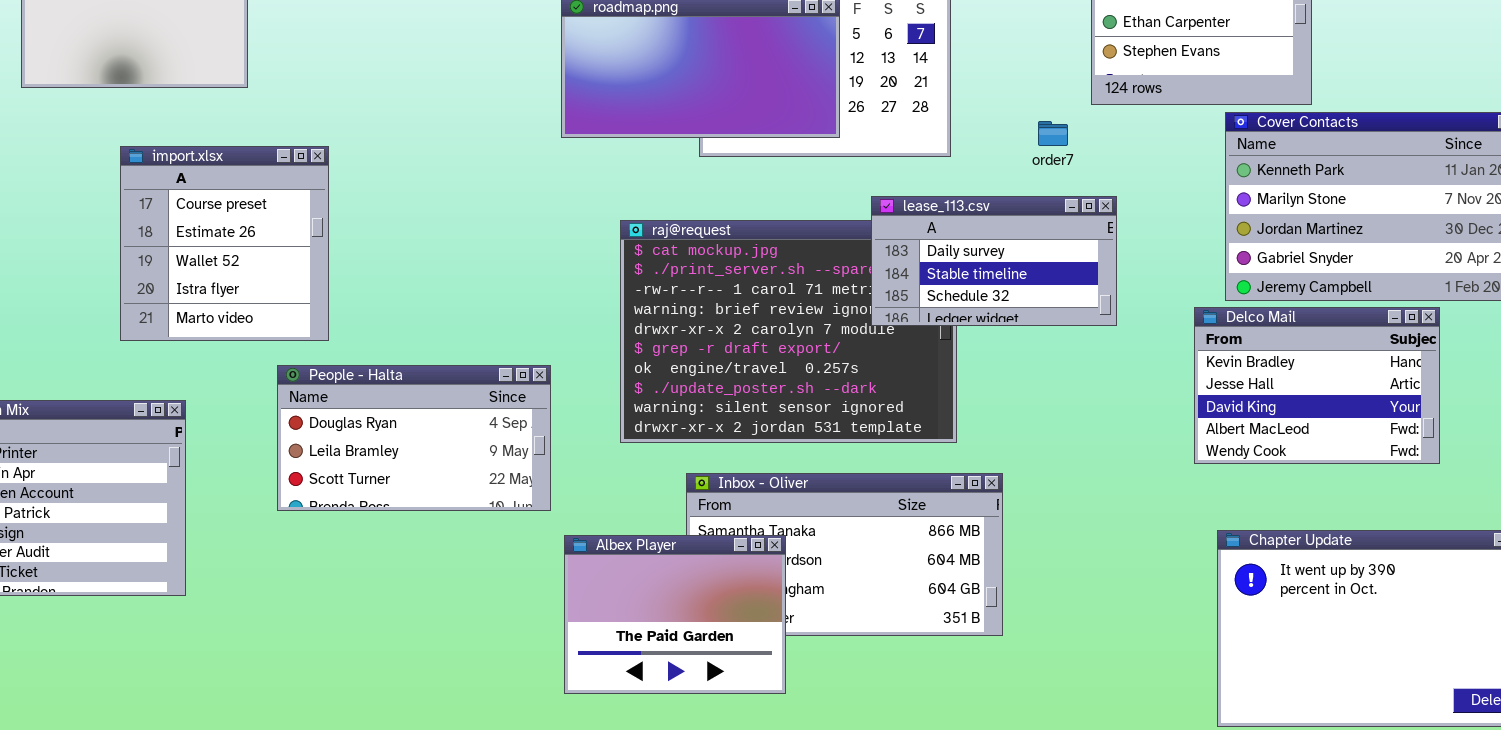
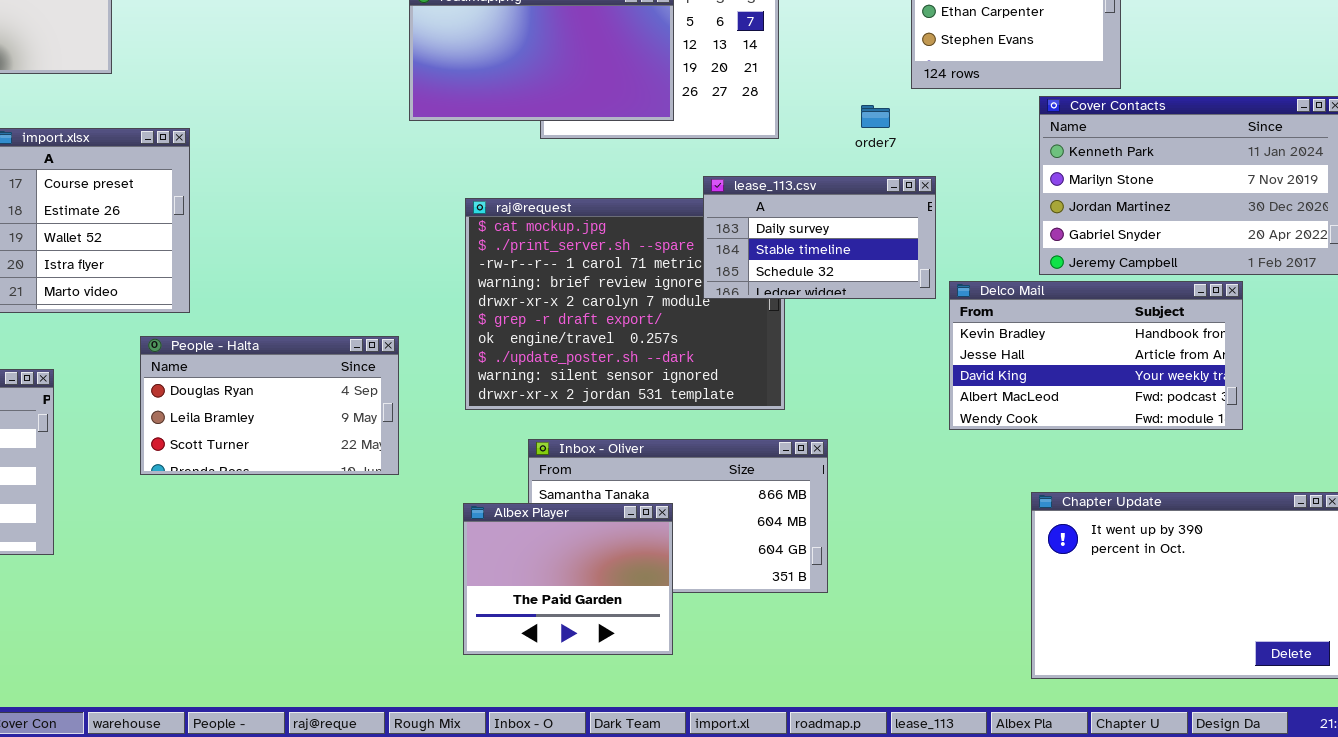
Delco Mail: [1194,307,1440,464] -> [949,281,1243,430], resized
Albex Player: [564,535,786,694] -> [463,503,673,655], moved

